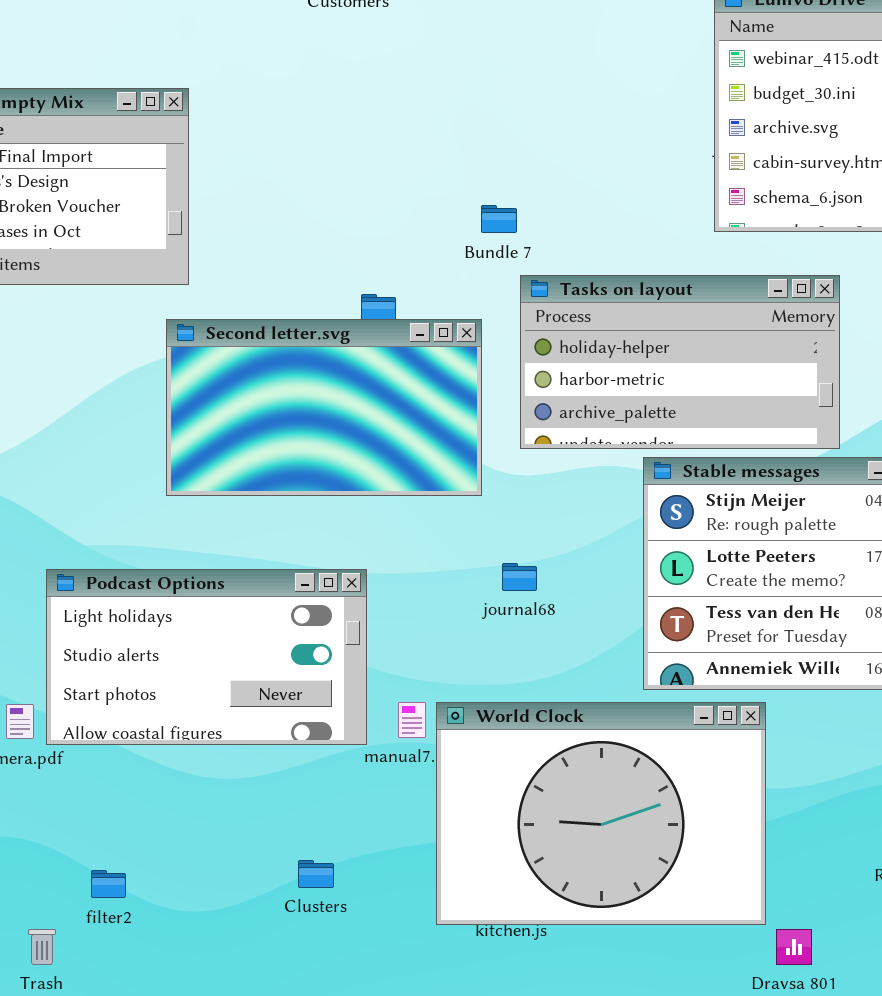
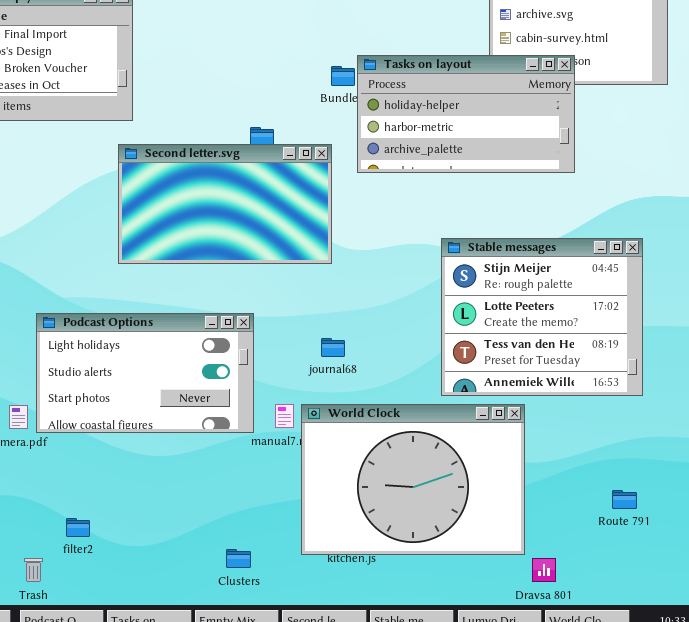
Tasks on layout: [520,275,840,449] -> [357,55,575,173], moved
journal68: [502,563,537,591] -> [321,338,345,357], moved
Clusters: [298,860,334,888] -> [226,549,251,568], moved

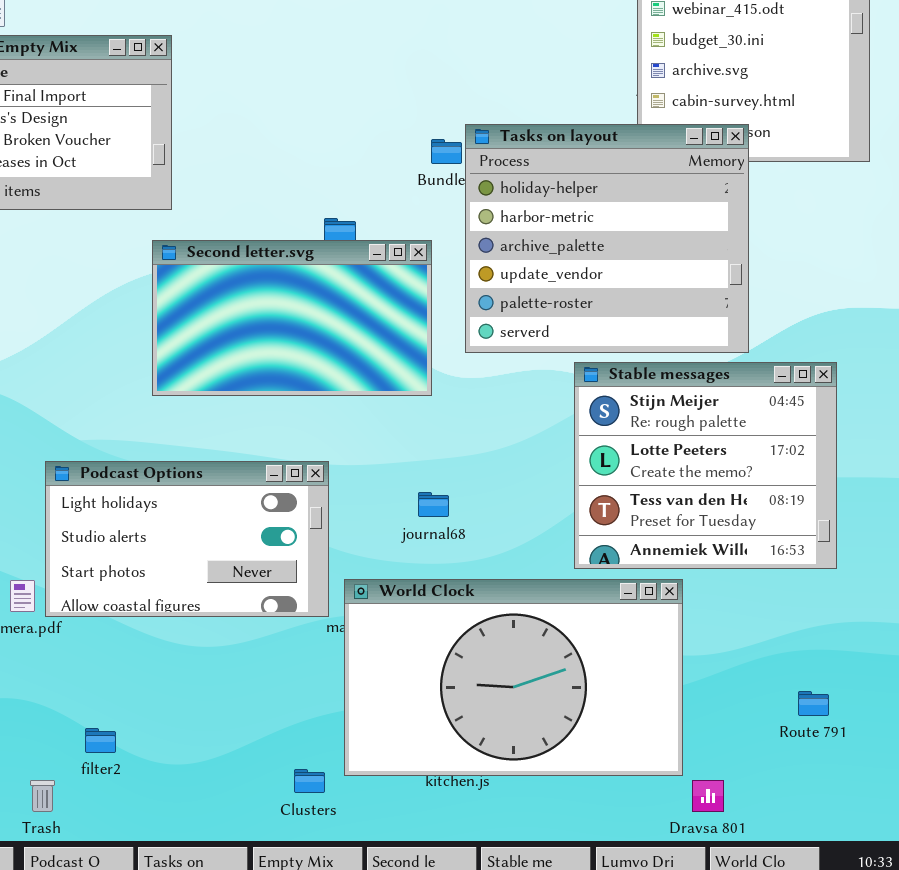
Tasks on layout: [357,55,575,173] -> [465,124,749,353], resized
World Clock: [301,404,525,555] -> [344,579,683,776], resized

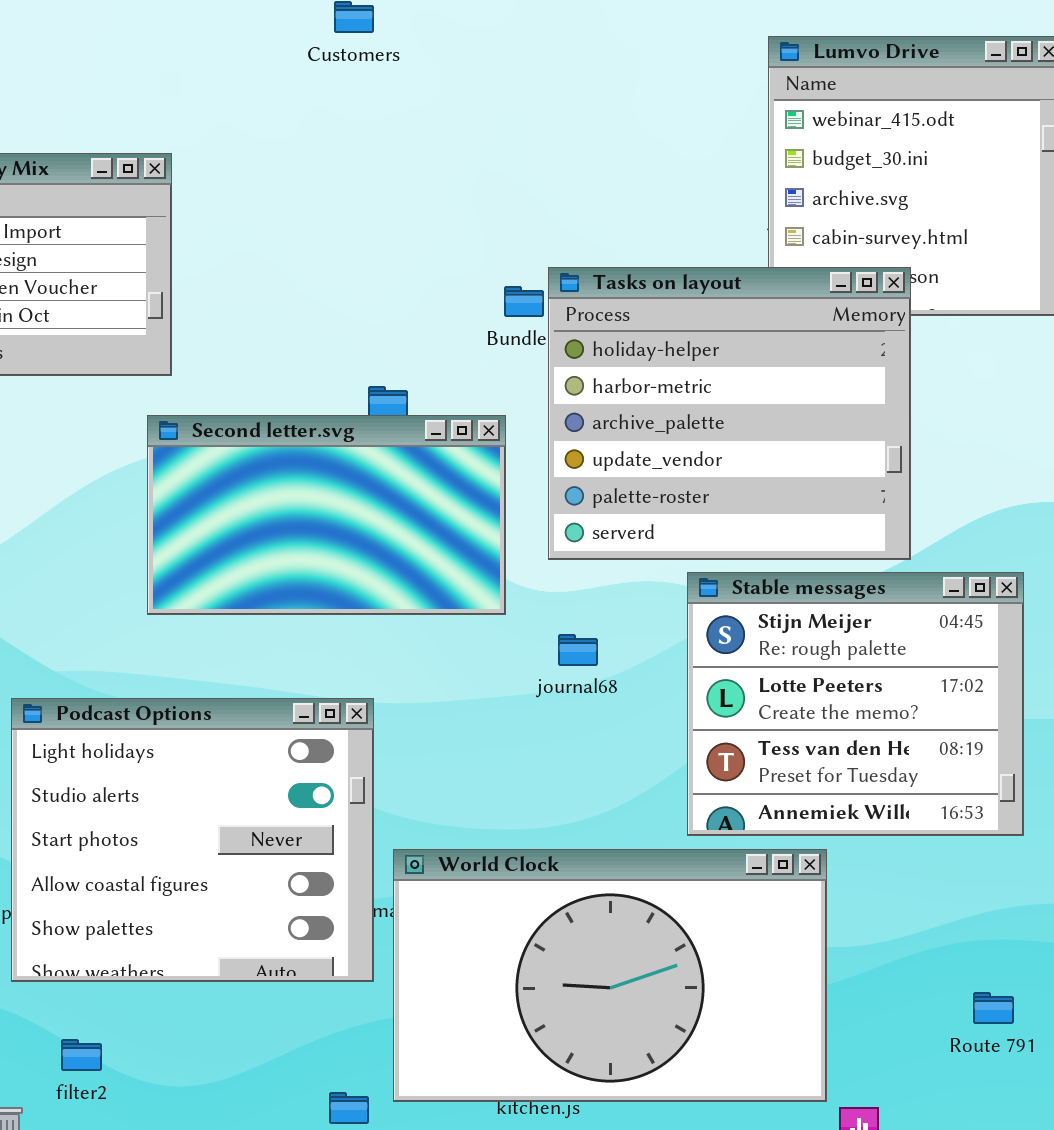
Podcast Options: [45,461,329,617] -> [11,698,374,982], resized
journal68: [418,492,449,517] -> [558,634,598,666], moved

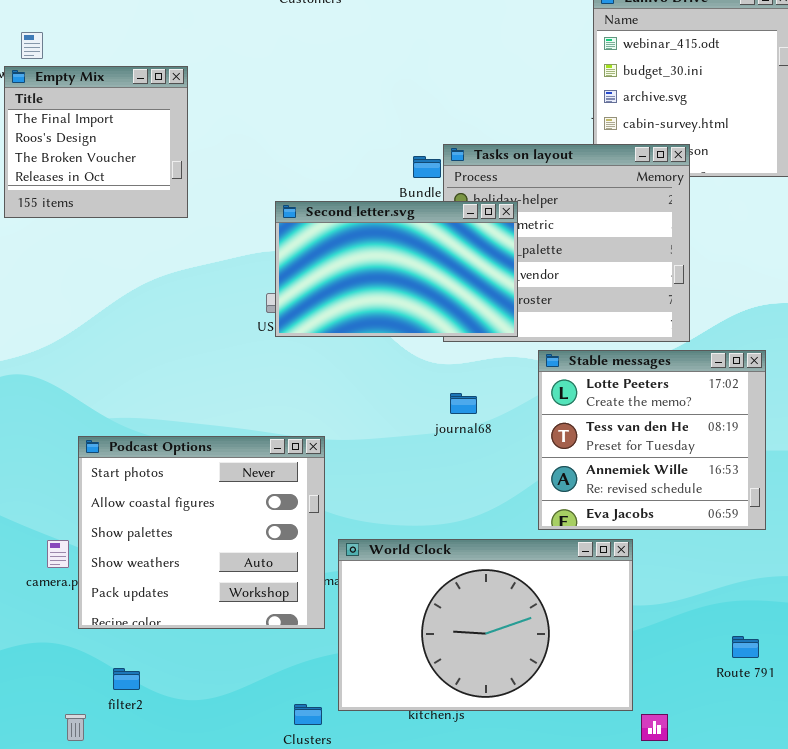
Second letter.svg: [147,415,506,615] -> [275,201,518,337], moved
Stable messages: [687,572,1024,836] -> [538,350,766,530], scrolled down 1 row
Podcast Options: [11,698,374,982] -> [78,436,325,629], scrolled down 2 rows

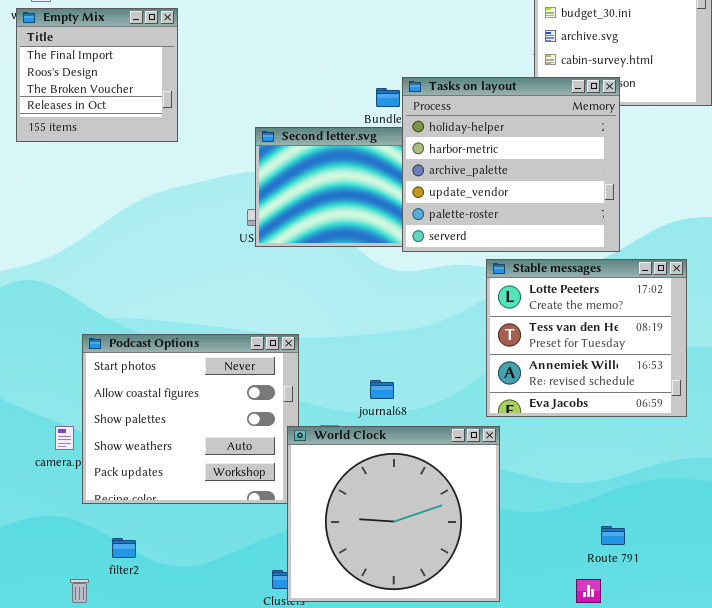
Tasks on layout: [443,144,690,342] -> [402,77,620,252], raised
journal68: [450,393,477,414] -> [370,380,394,399], moved
World Clock: [338,539,633,711] -> [287,426,500,602], moved, resized
Route 791: [732,636,759,658] -> [601,526,625,545], moved

